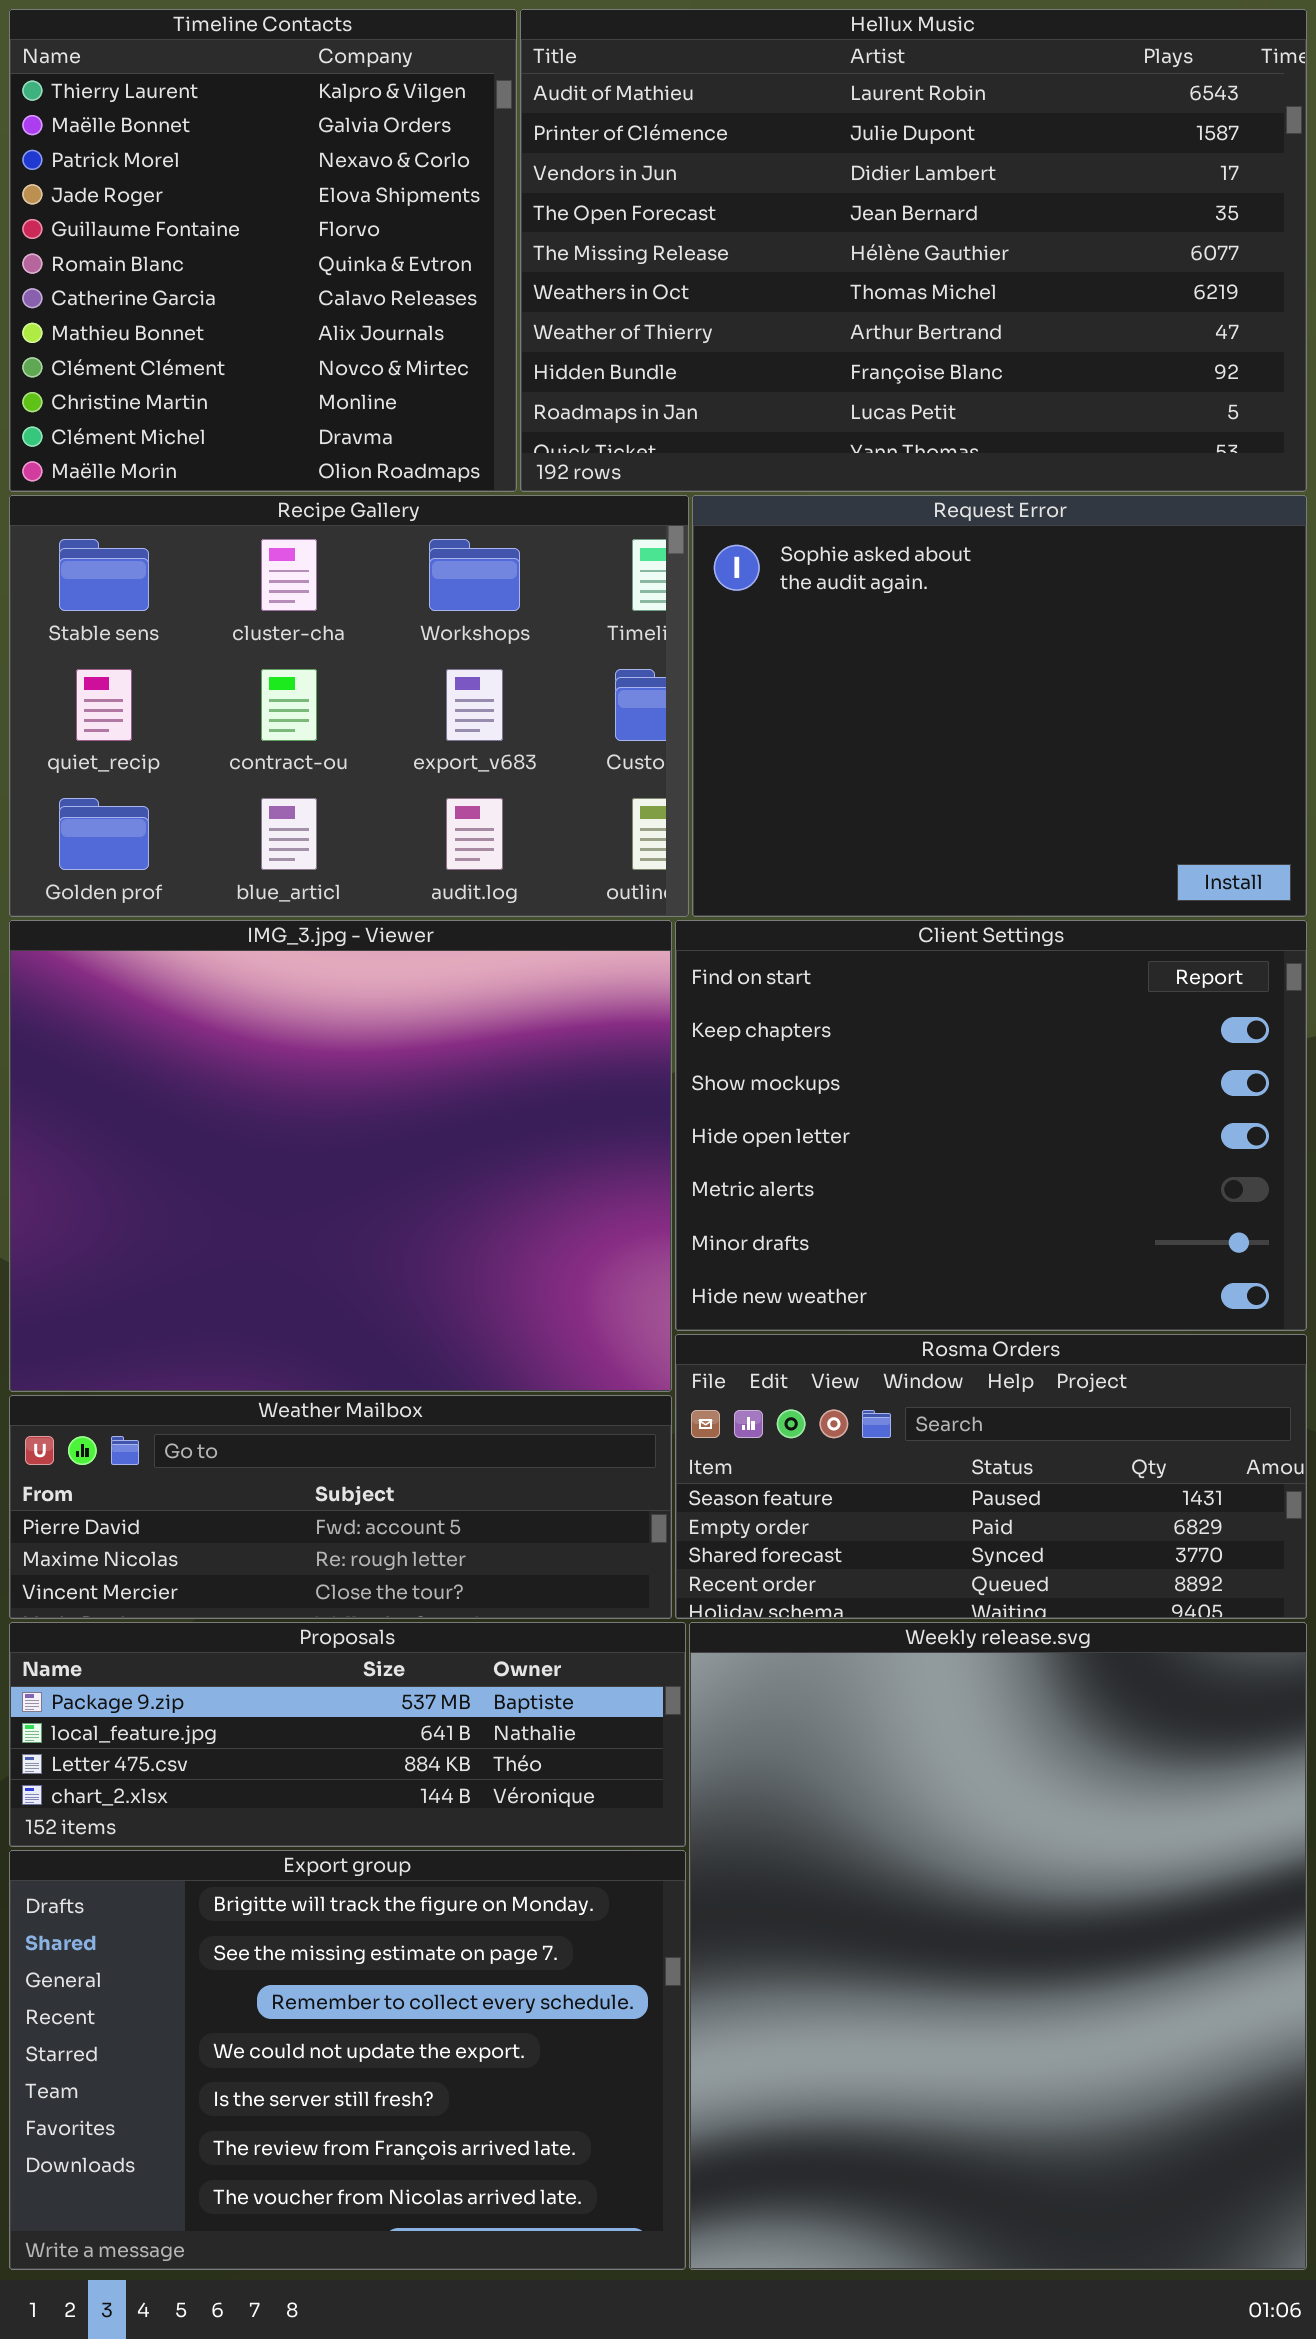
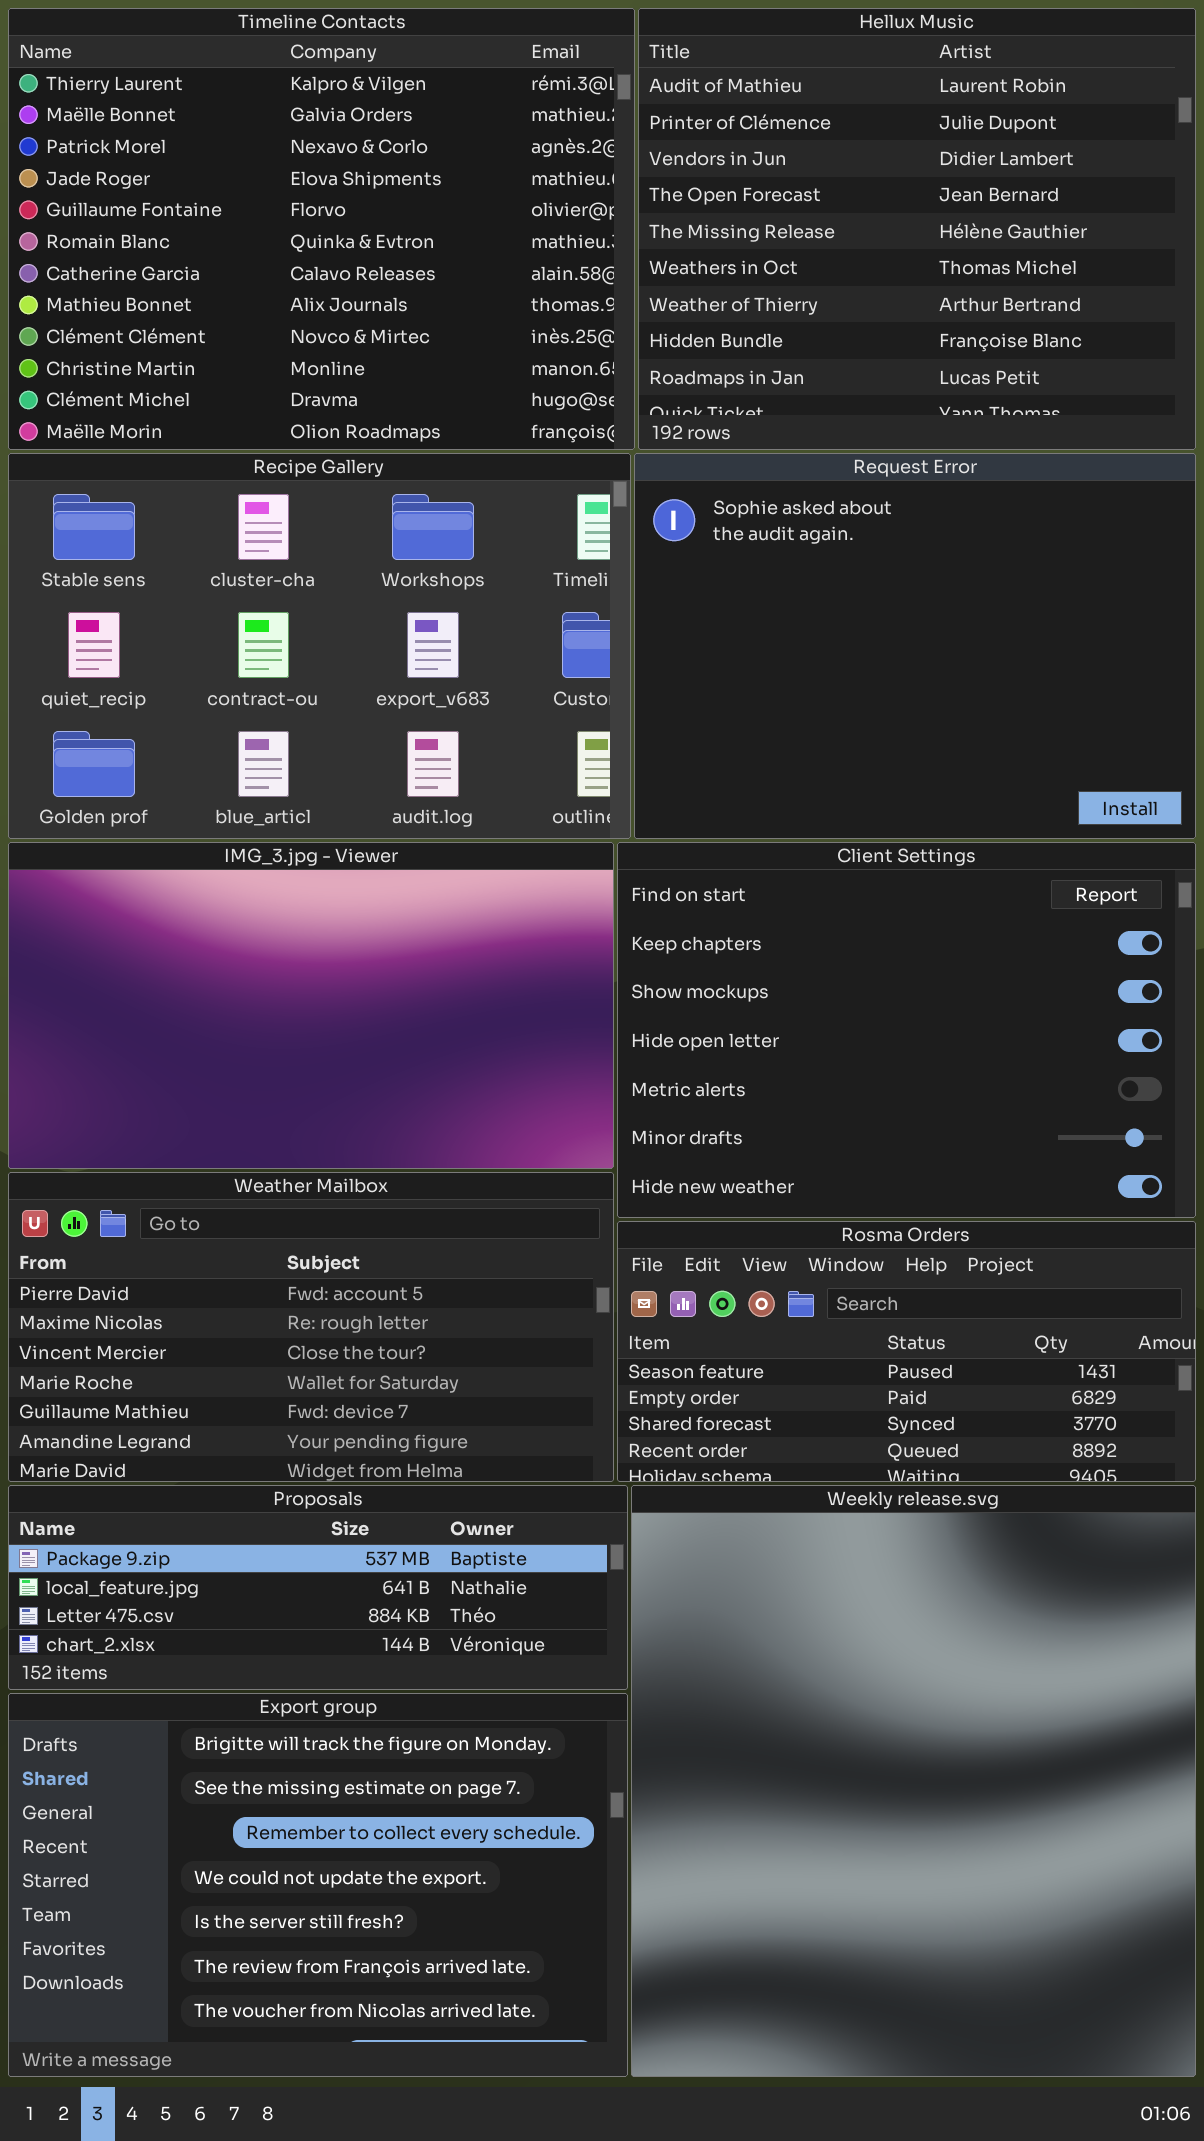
Timeline Contacts: [9,9,517,492] -> [8,8,635,450], resized
Hellux Music: [520,9,1307,492] -> [638,8,1196,450], resized
IMG_3.jpg - Viewer: [9,920,672,1392] -> [8,842,614,1169], resized
Weather Mailbox: [9,1395,672,1619] -> [8,1172,614,1482], resized

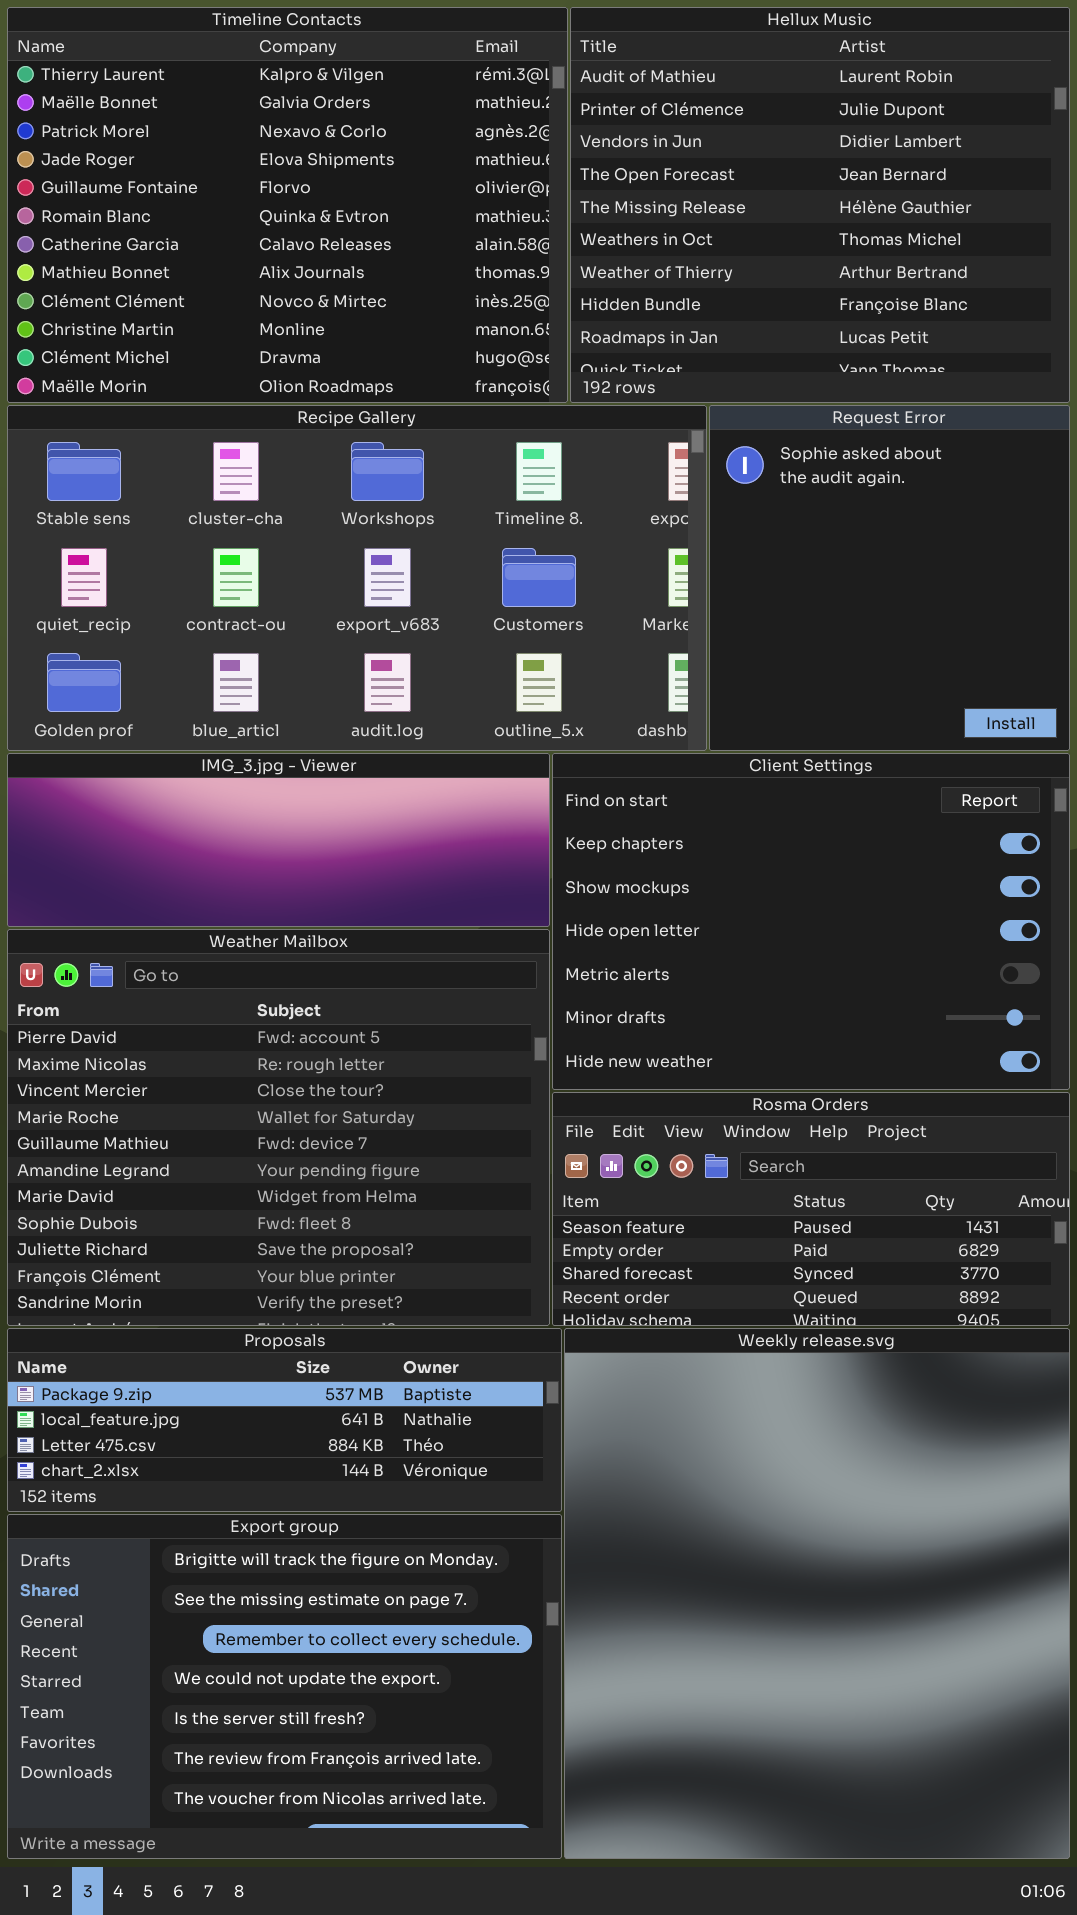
Recipe Gallery: [8,453,631,839] -> [7,405,707,751], resized
Request Error: [634,453,1196,839] -> [709,405,1070,751], resized
IMG_3.jpg - Viewer: [8,842,614,1169] -> [7,753,550,927], resized
Weather Mailbox: [8,1172,614,1482] -> [7,929,550,1326], resized

